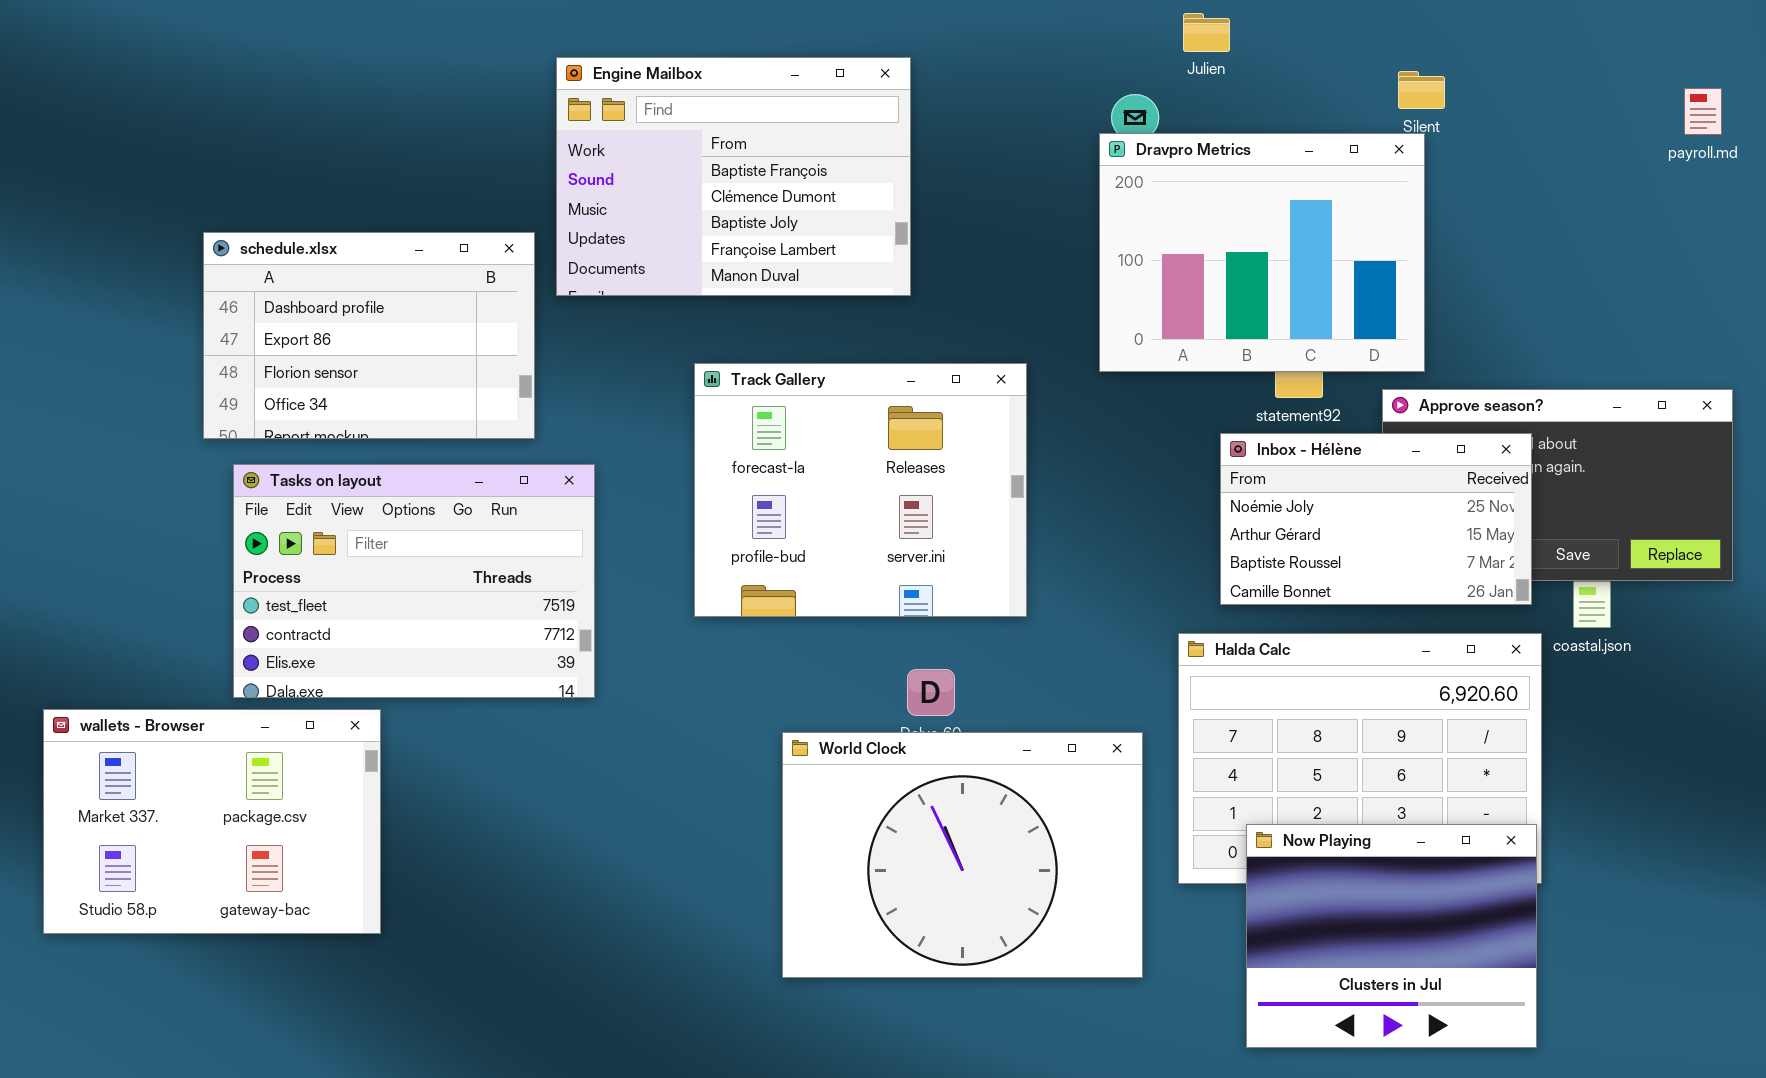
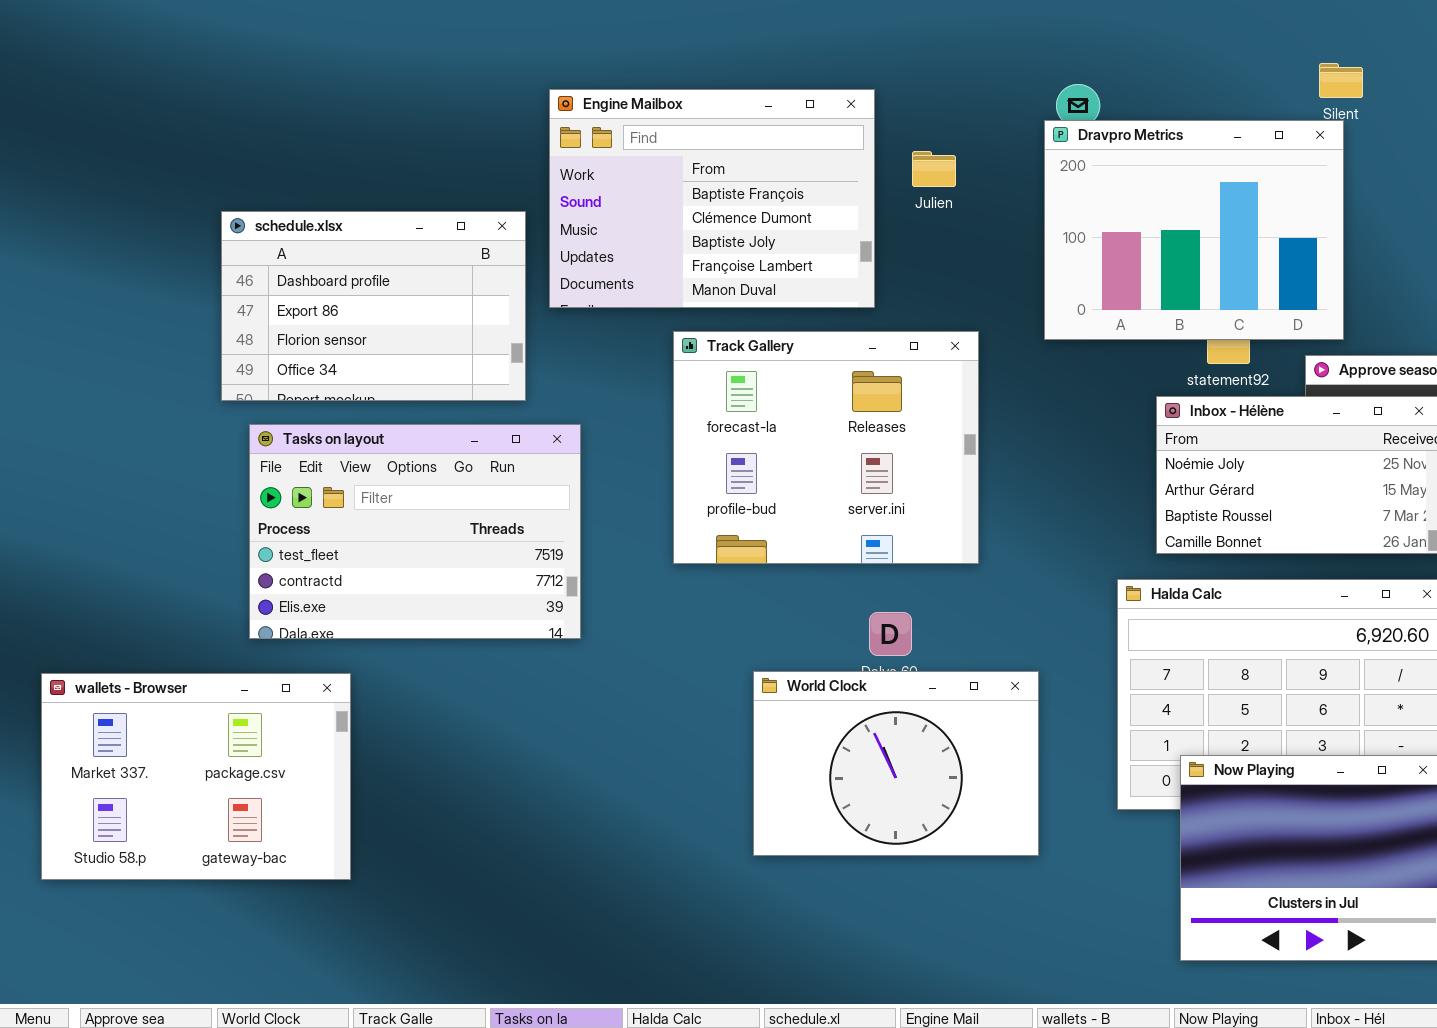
Julien: [1183,13,1230,52] -> [912,151,956,187], moved
Engine Mailbox: [556,57,911,296] -> [549,89,875,308], moved
wallets - Browser: [43,709,381,934] -> [41,673,351,880], moved
World Clock: [782,732,1143,978] -> [753,671,1039,856], resized

